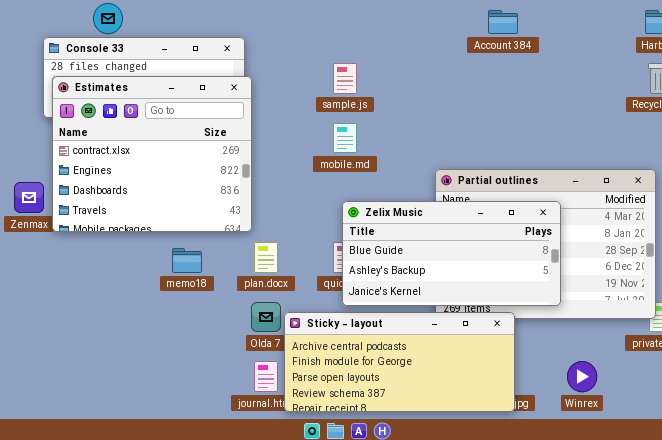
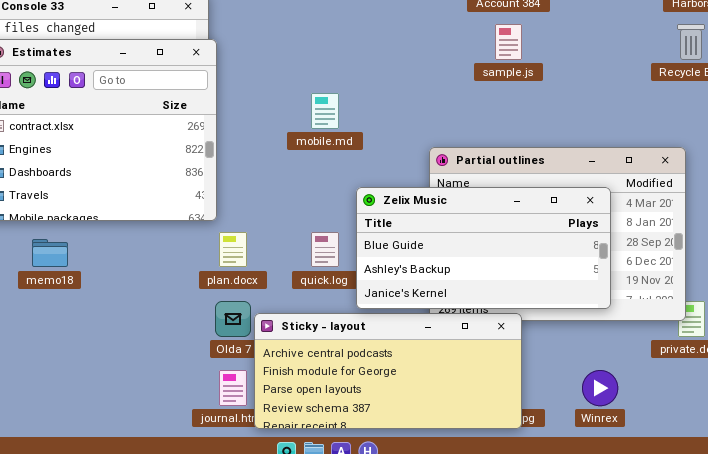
sample.js: [333,63,357,94] -> [495,24,522,60], moved
Zelix Music: [342,201,561,306] -> [356,187,611,309], moved
memo18: [172,248,202,273] -> [32,239,68,267], moved

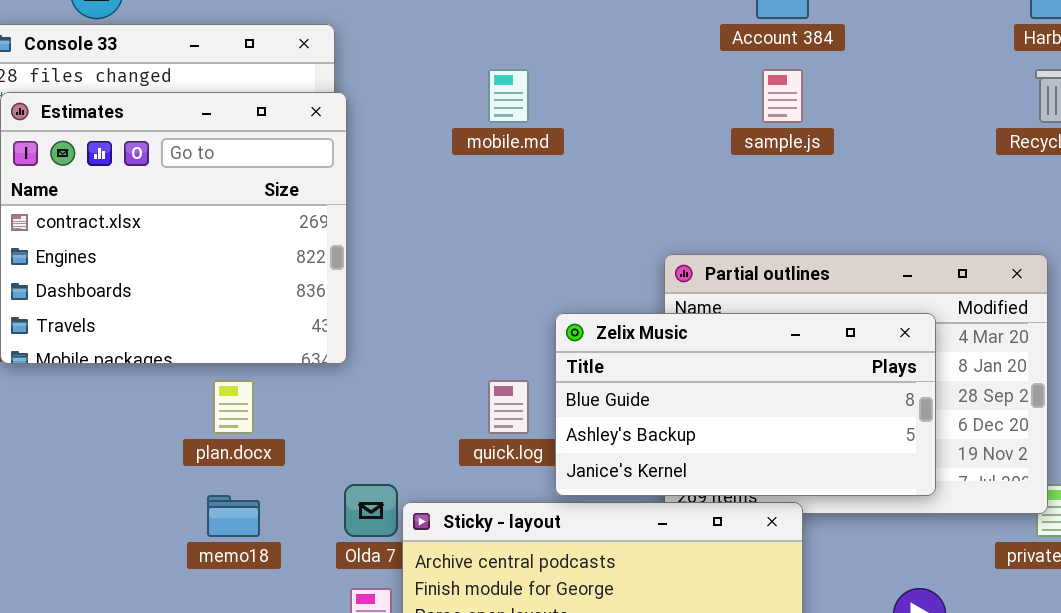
mobile.md: [311,93,339,129] -> [488,69,529,123], moved
plan.docx: [219,232,247,267] -> [213,380,254,434], moved
memo18: [32,239,68,267] -> [207,495,260,537], moved

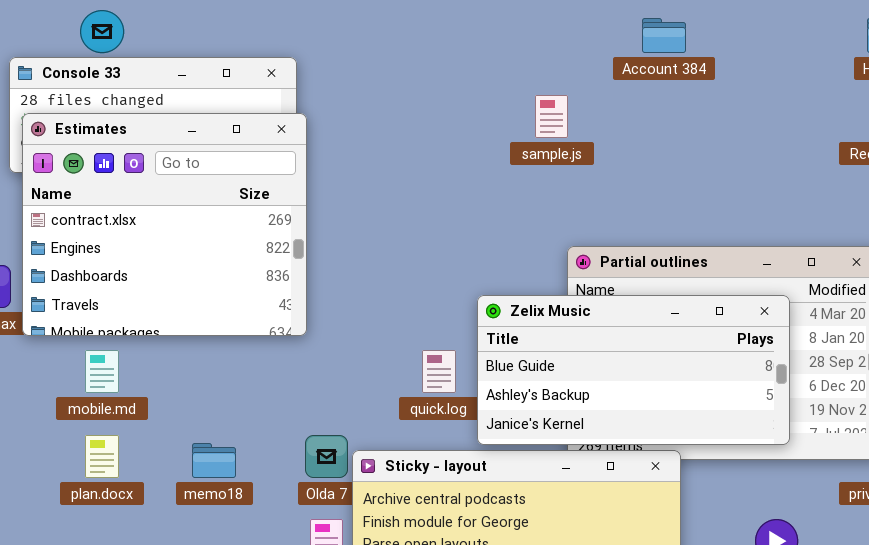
mobile.md: [488,69,529,123] -> [85,350,119,393], moved
sample.js: [762,69,803,123] -> [535,95,568,138], moved
plan.docx: [213,380,254,434] -> [85,435,119,478], moved

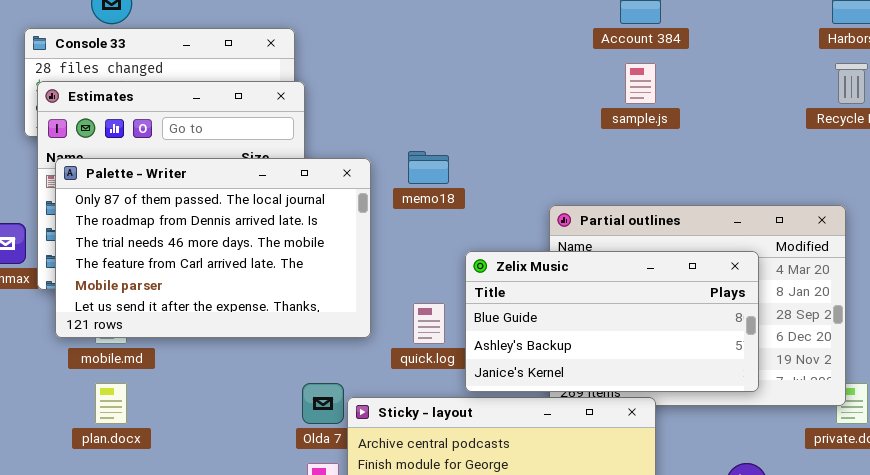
sample.js: [535,95,568,138] -> [625,63,656,104], moved
Palette - Writer: none -> [55,158,371,338], opened
memo18: [192,443,236,478] -> [408,151,449,184], moved

